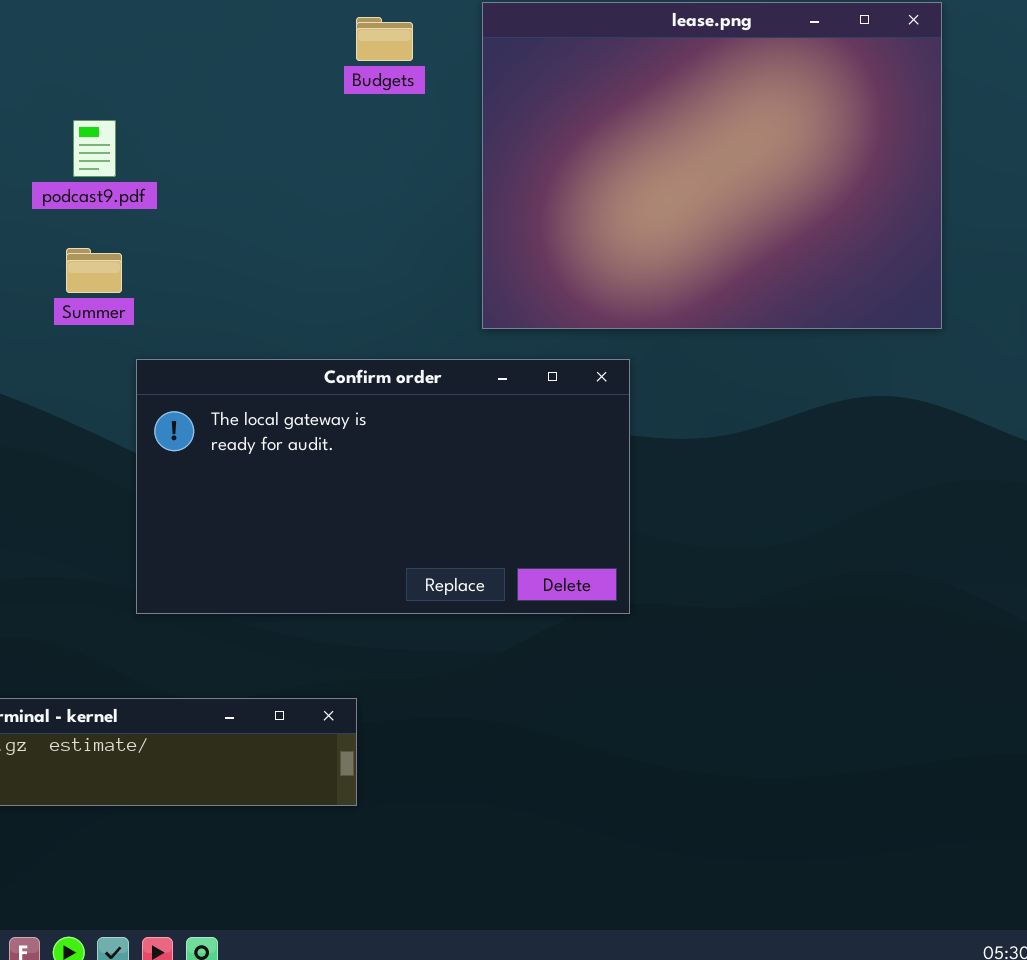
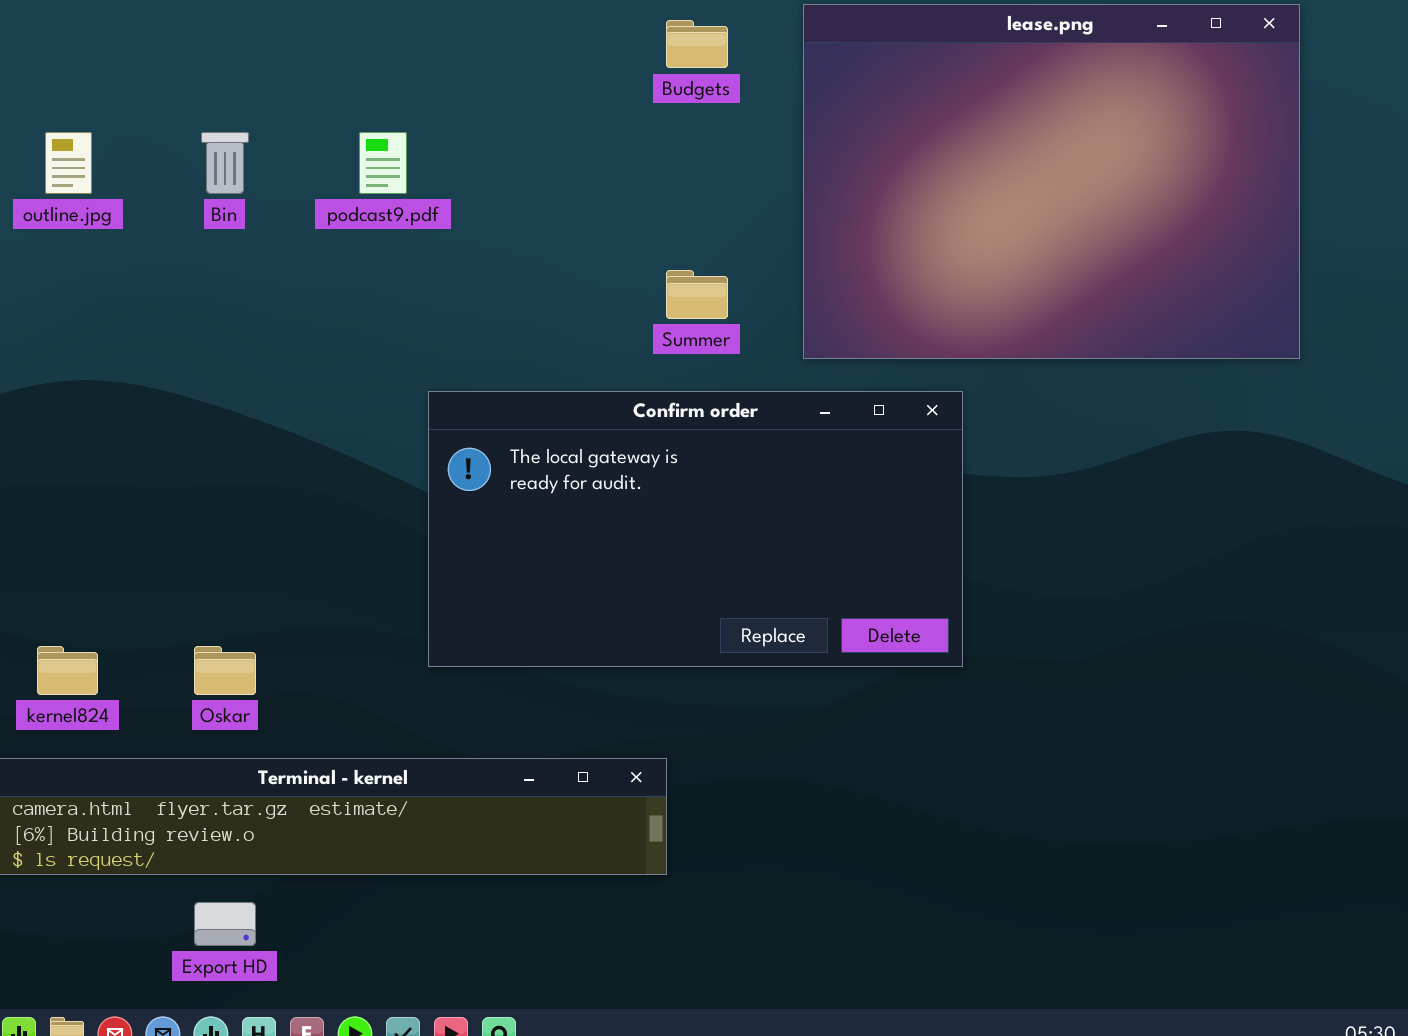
Summer: [66,248,122,293] -> [666,270,728,319], moved

